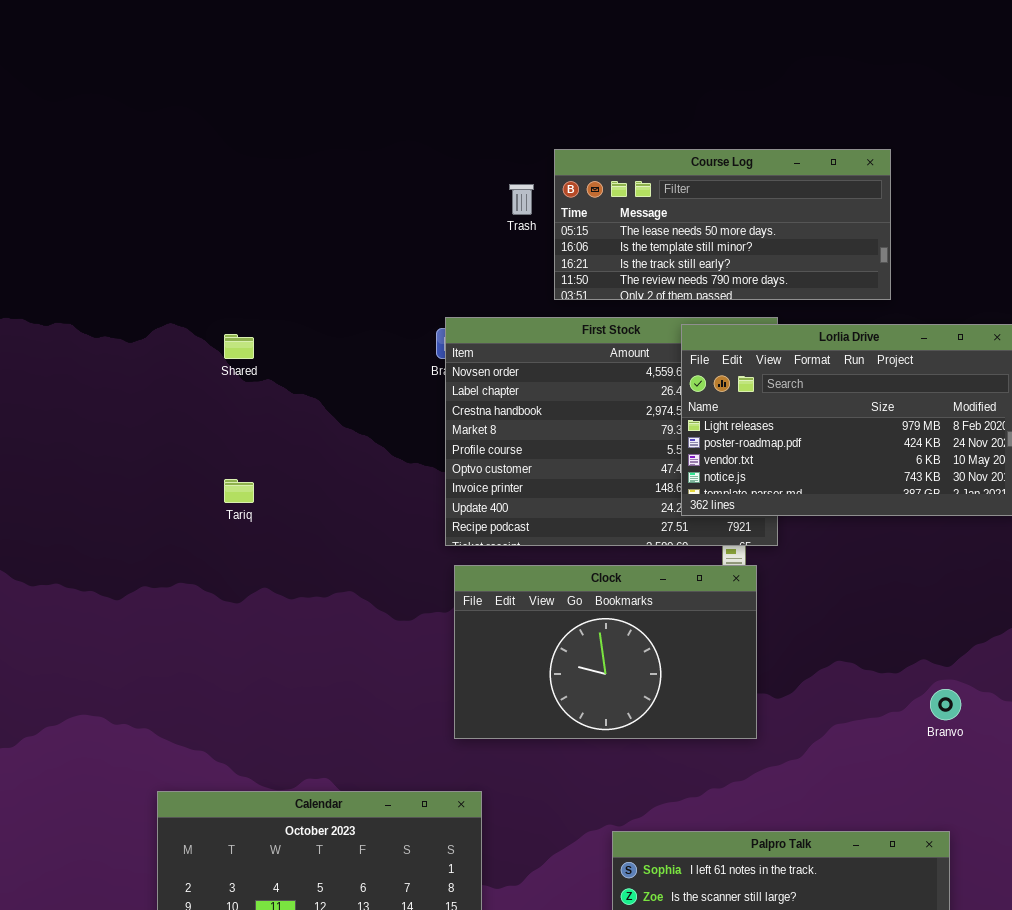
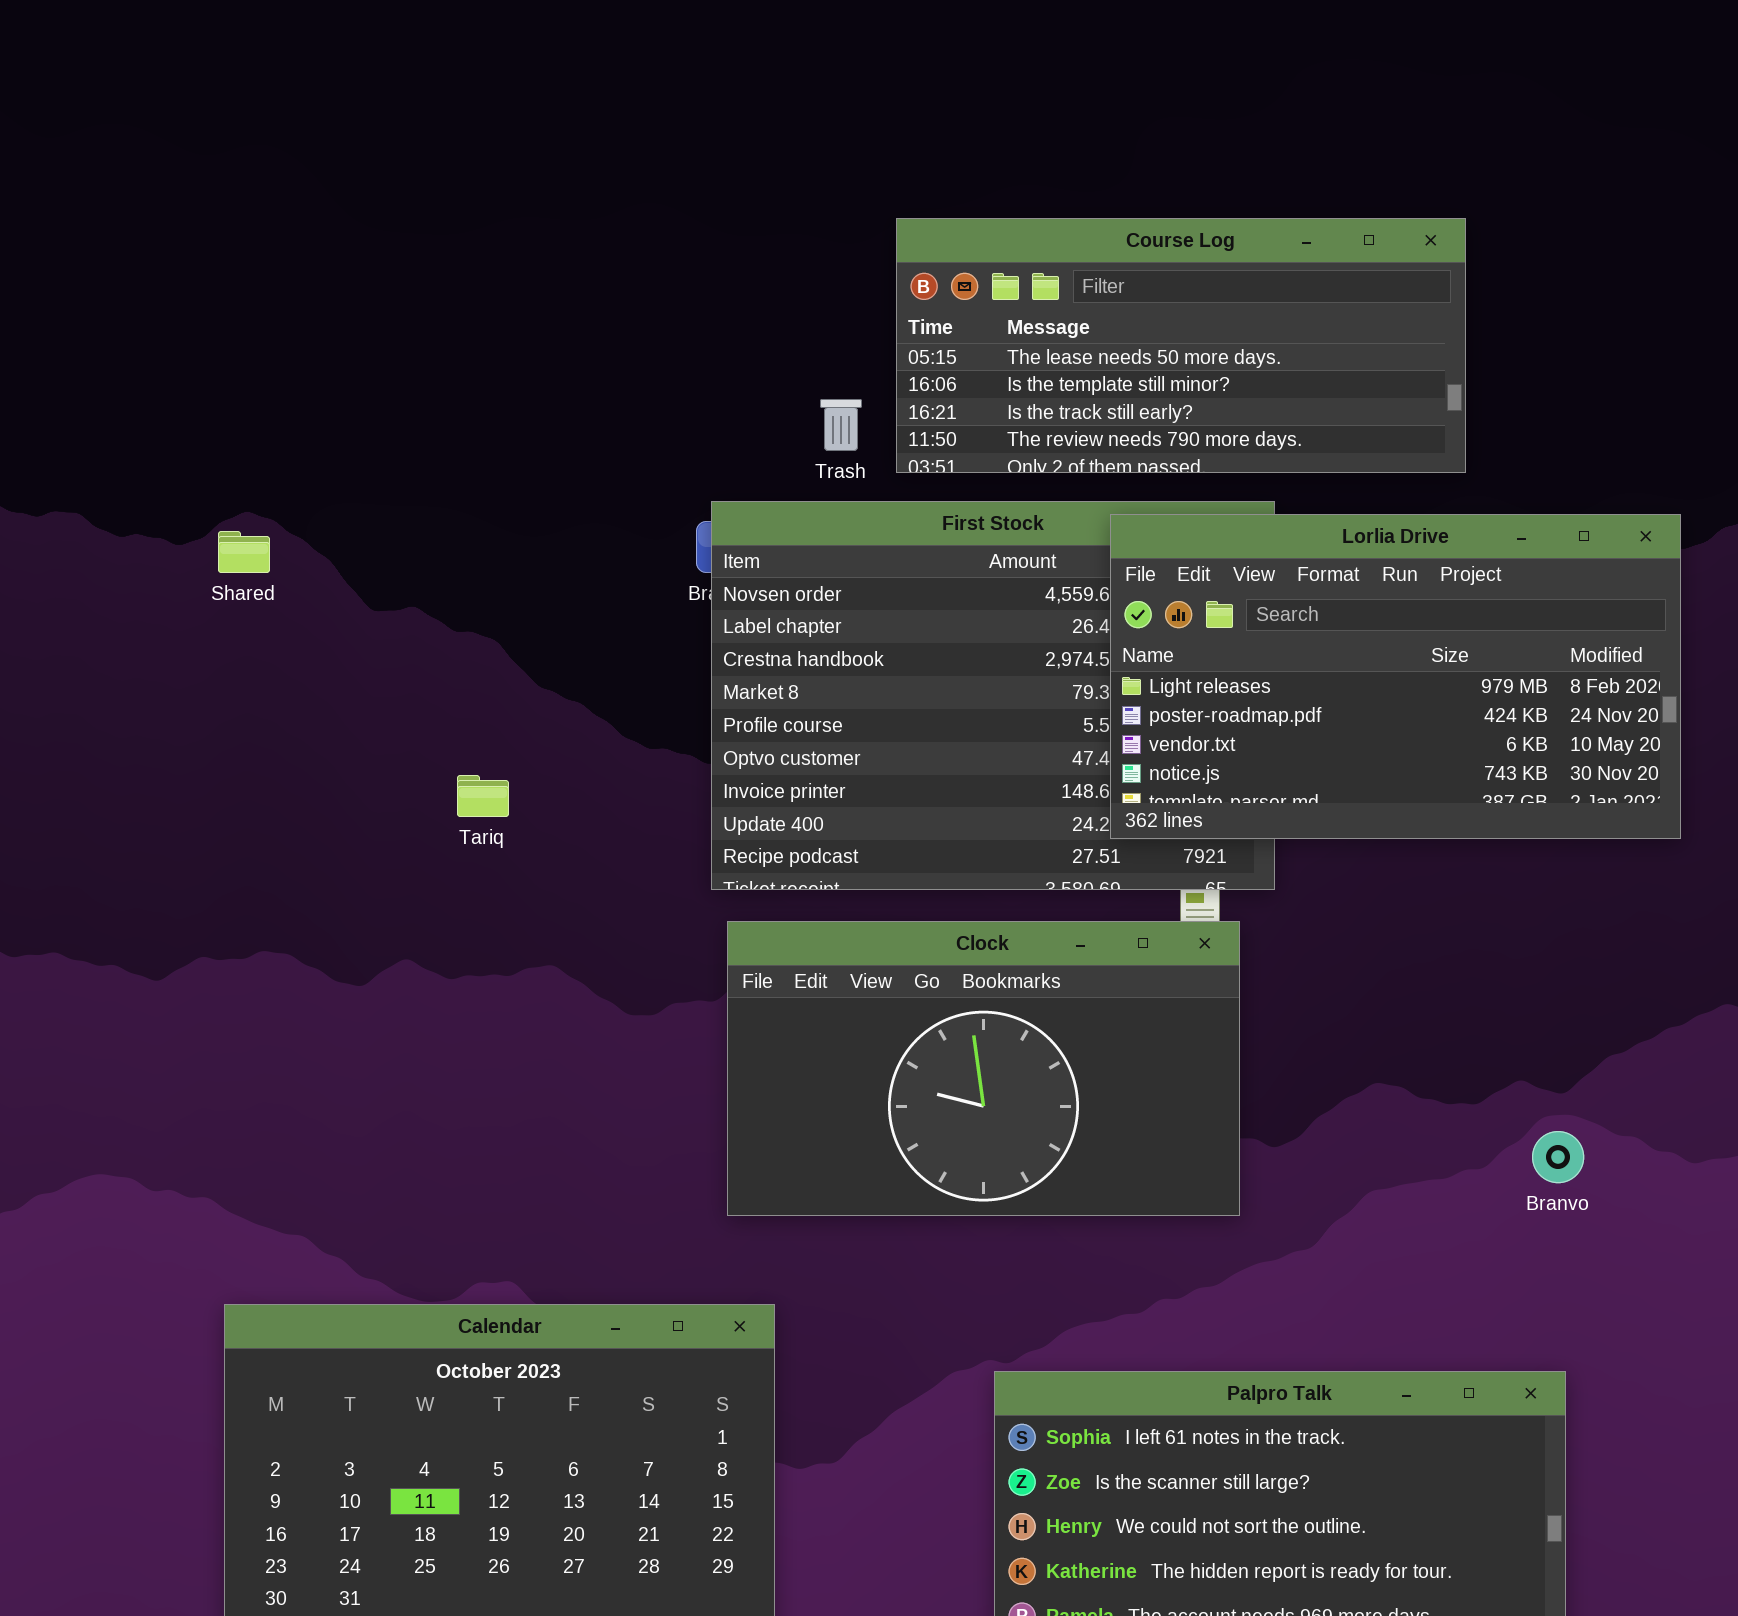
Trash: [509,184,534,215] -> [820,399,862,451], moved
Shared: [224,334,254,359] -> [218,531,270,573], moved
Tariq: [224,479,254,503] -> [457,775,509,817], moved

